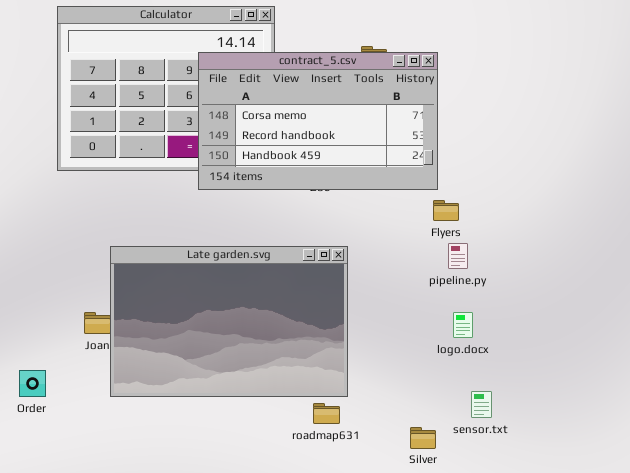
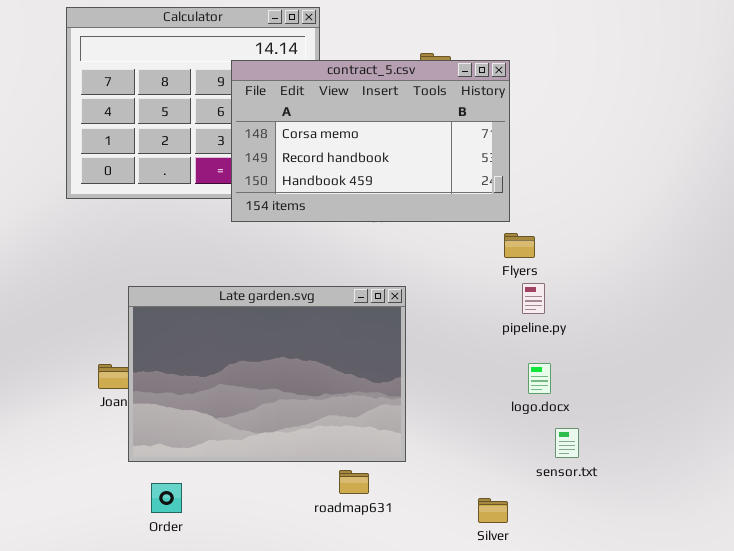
Order: [19,370,46,397] -> [151,483,182,513], moved
sensor.txt: [471,391,492,418] -> [555,428,579,458], moved
roadmap631: [313,403,340,424] -> [339,470,369,494], moved

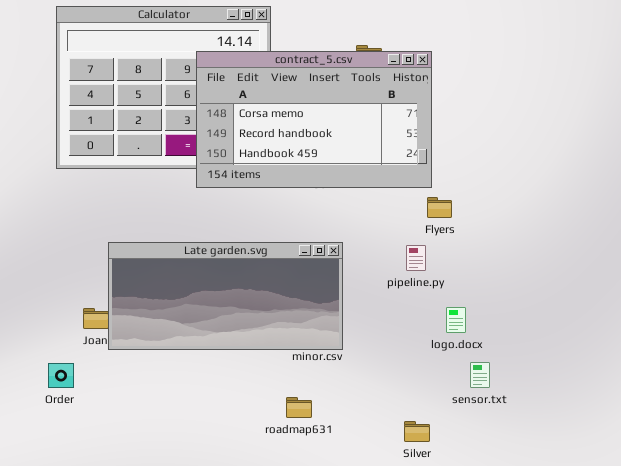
pipeline.py: [522,283,545,314] -> [406,245,426,271], moved
Late garden.svg: [128,286,406,462] -> [108,242,343,350], resized
Order: [151,483,182,513] -> [48,363,74,388], moved

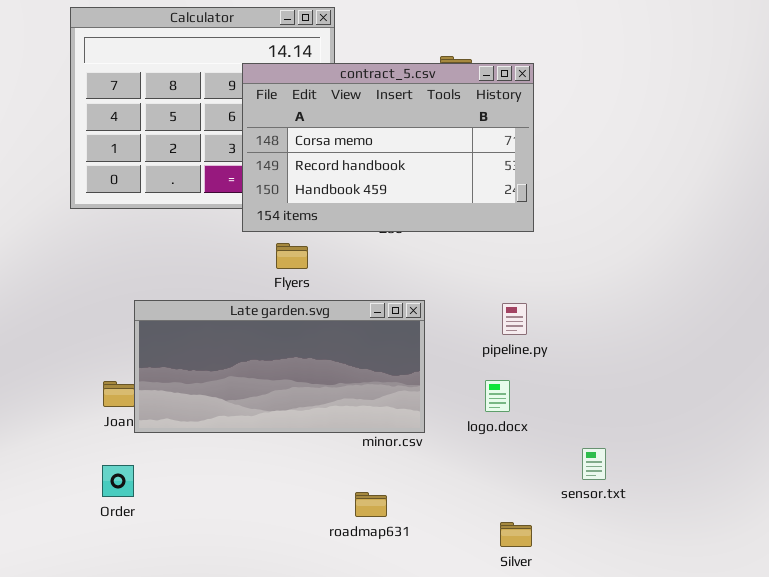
Flyers: [427,197,452,218] -> [276,243,308,269], moved
logo.docx: [446,307,466,333] -> [485,380,510,412], moved
Order: [48,363,74,388] -> [102,465,134,497], moved

